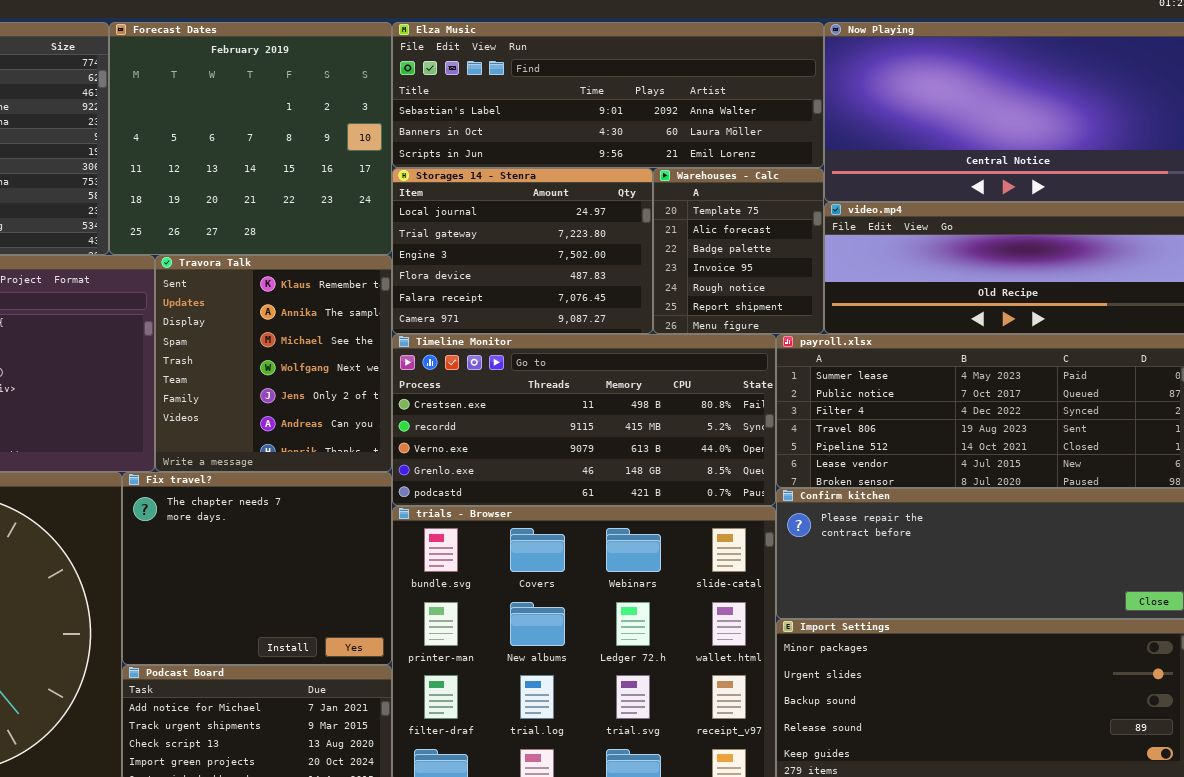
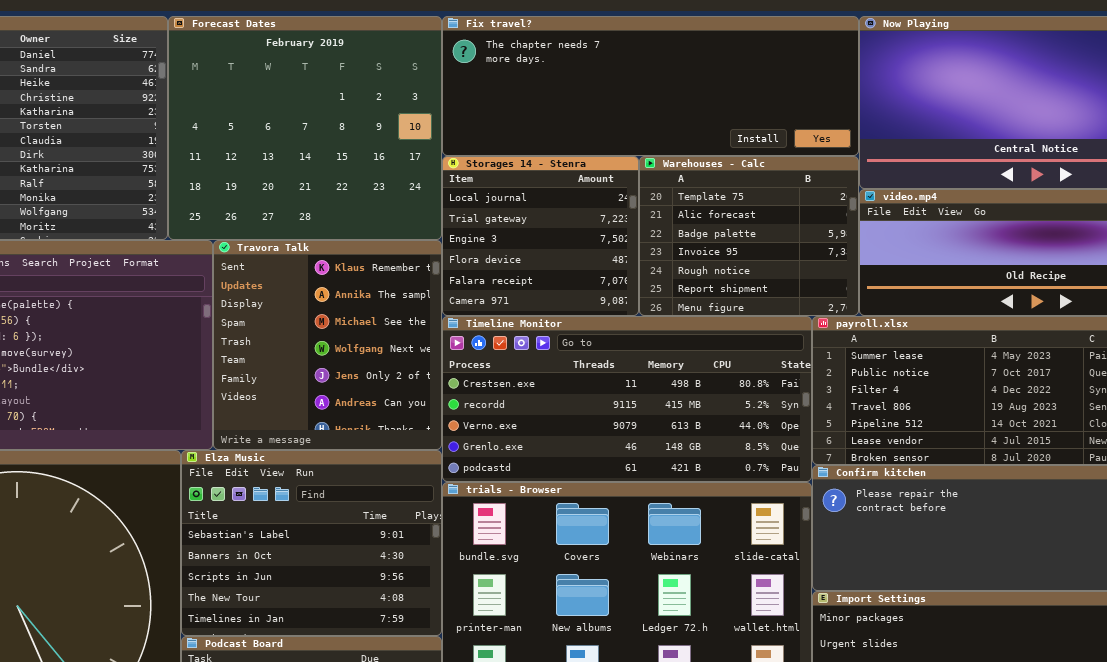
Elza Music: [392,22,824,168] -> [181,450,442,636], moved, resized
Storages 14 - Stenra: [392,168,653,334] -> [442,156,639,316], resized
Warehouses - Calc: [653,168,824,334] -> [639,156,859,316], resized
Fix travel?: [122,472,392,665] -> [442,16,859,156], moved, resized

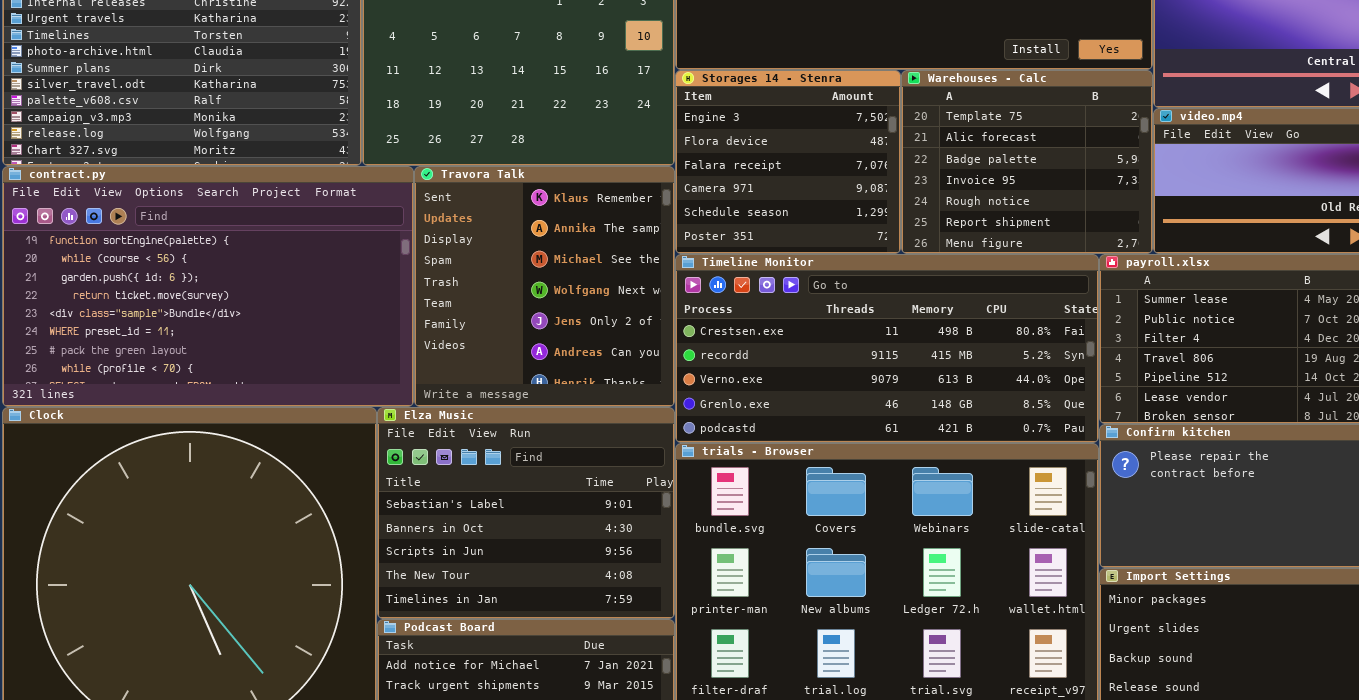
Storages 14 - Stenra: [442,156,639,316] -> [675,70,901,254], scrolled down 2 rows

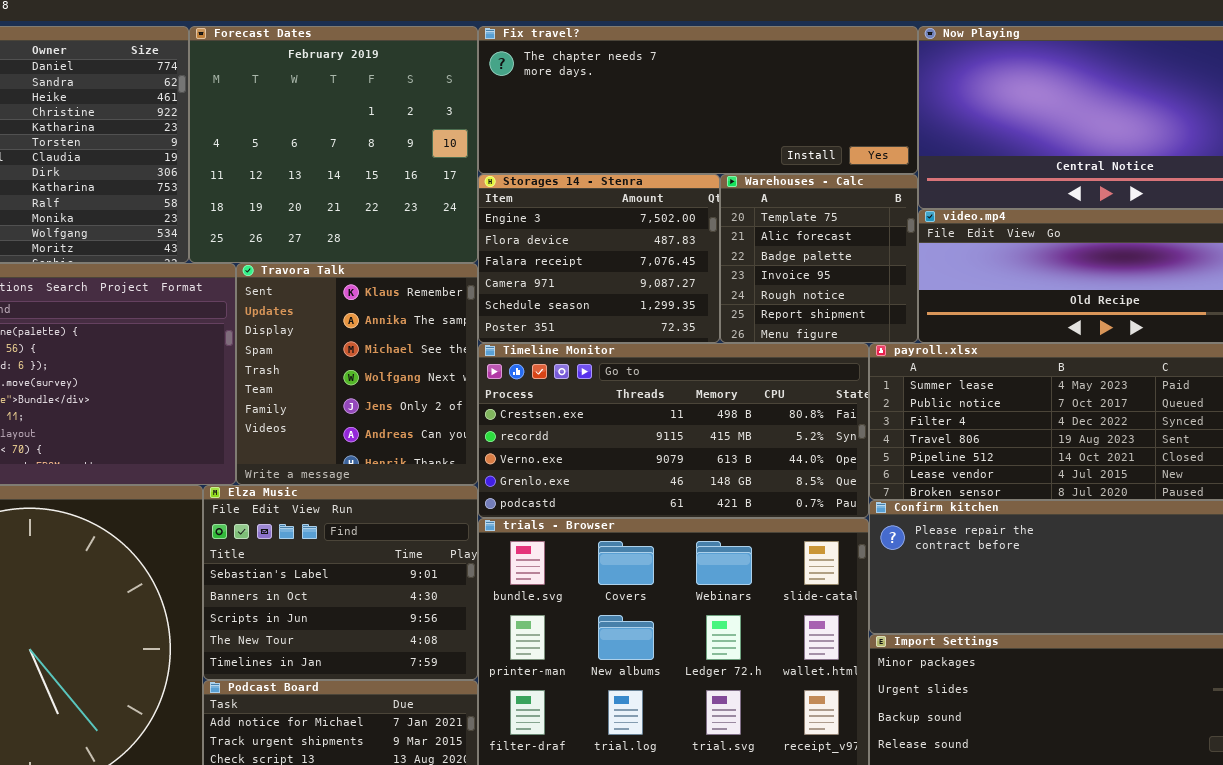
Storages 14 - Stenra: [675,70,901,254] -> [478,174,720,343], resized
Warehouses - Calc: [901,70,1153,254] -> [720,174,918,343], resized

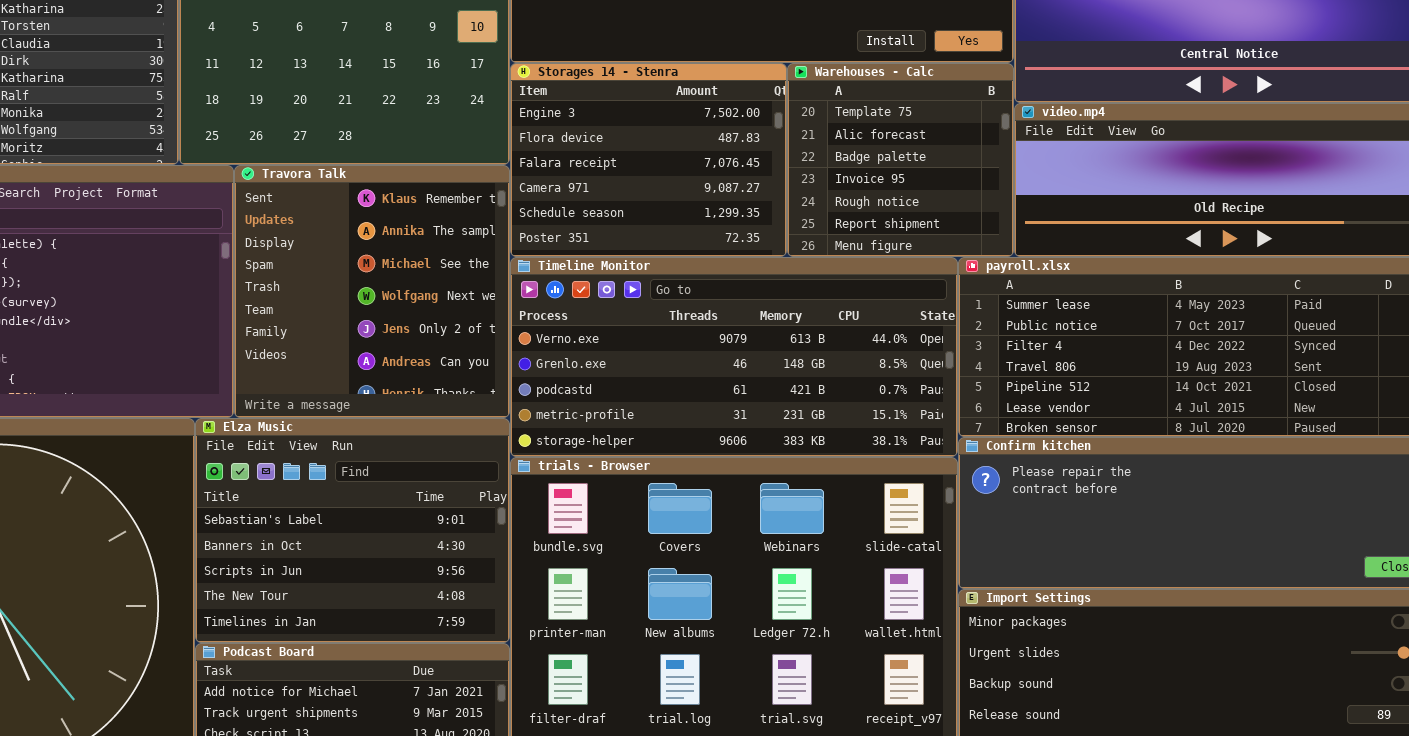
Timeline Monitor: [478,343,869,518] -> [510,257,958,457], scrolled down 2 rows

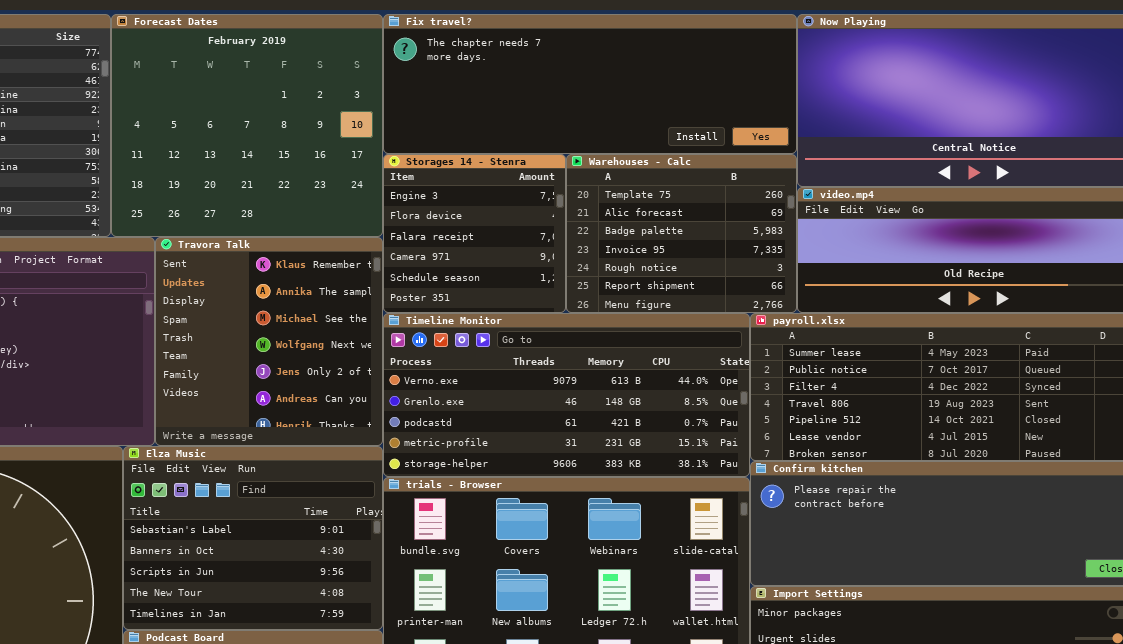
Storages 14 - Stenra: [510,63,787,257] -> [383,154,566,313], resized
Warehouses - Calc: [787,63,1014,257] -> [566,154,797,313], resized

